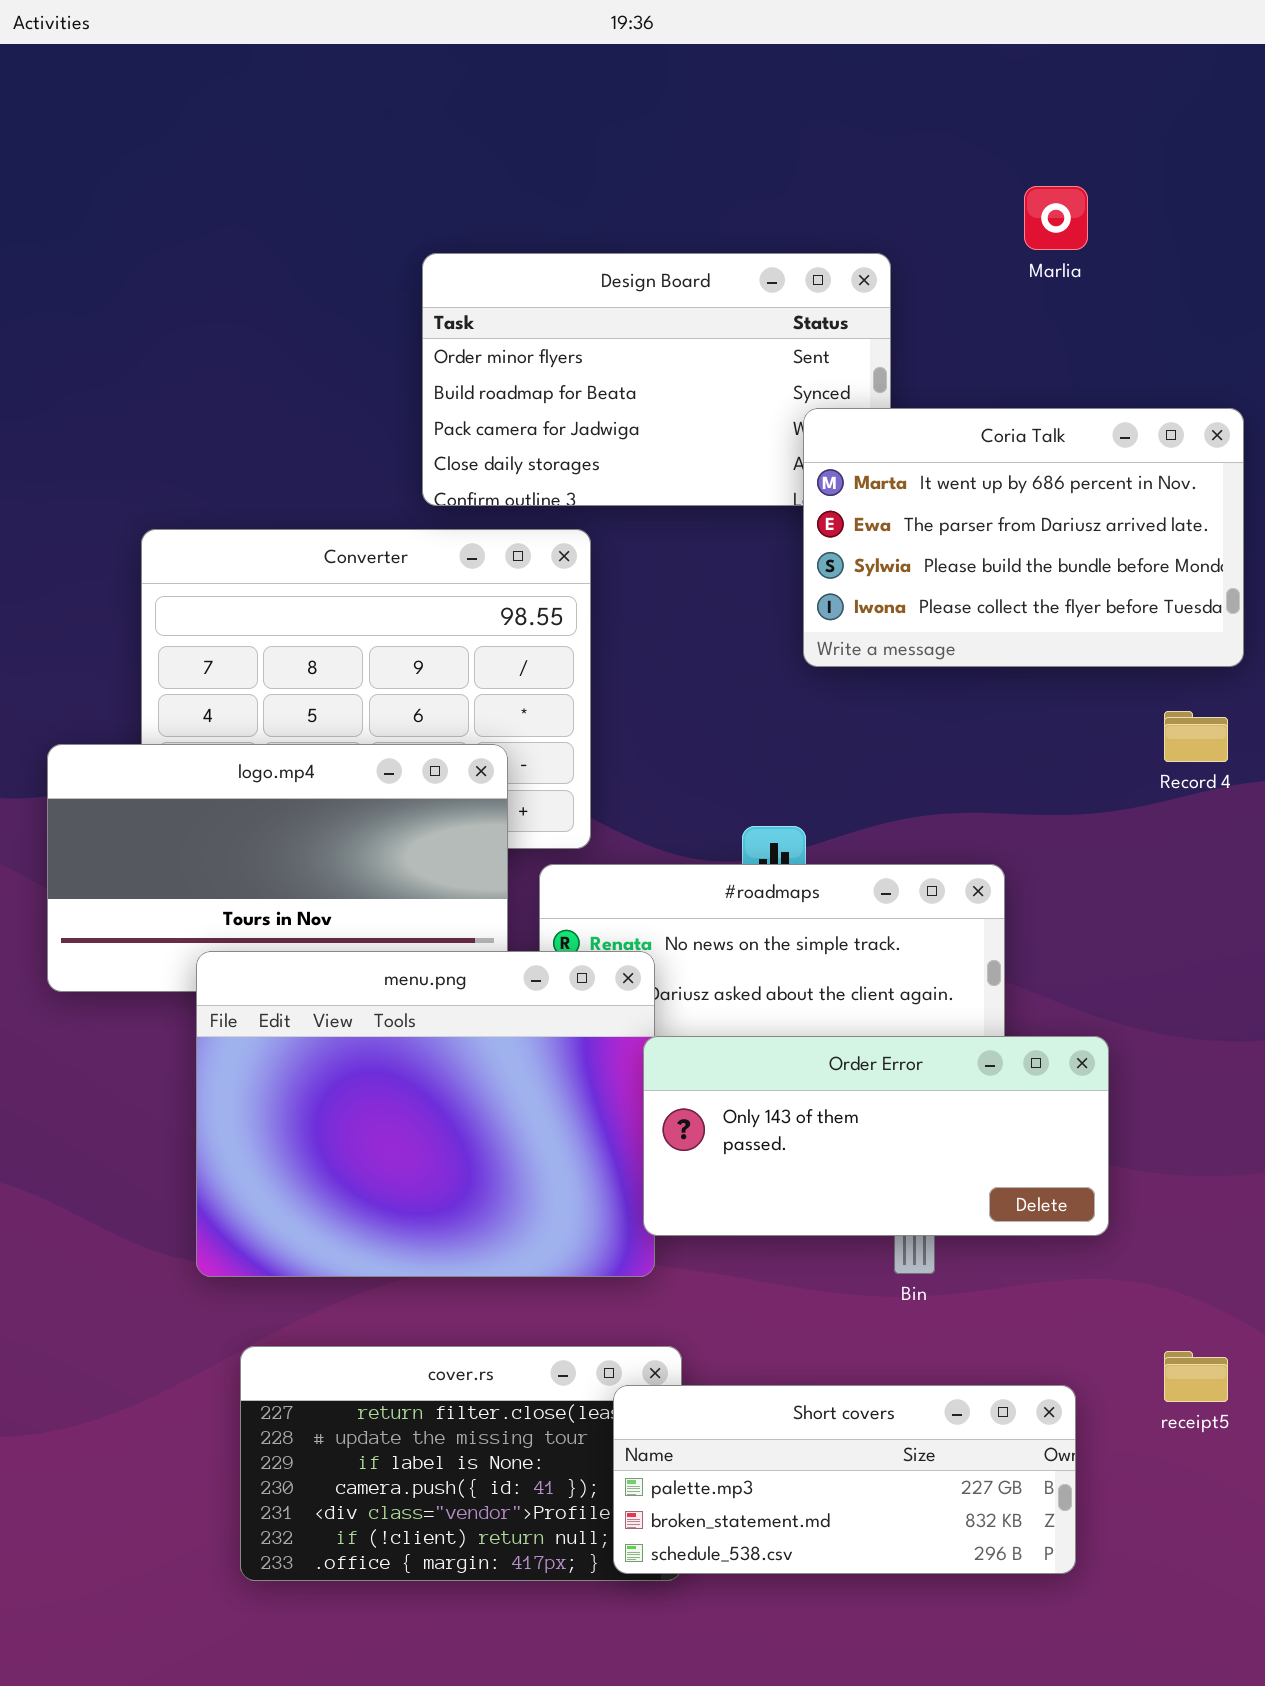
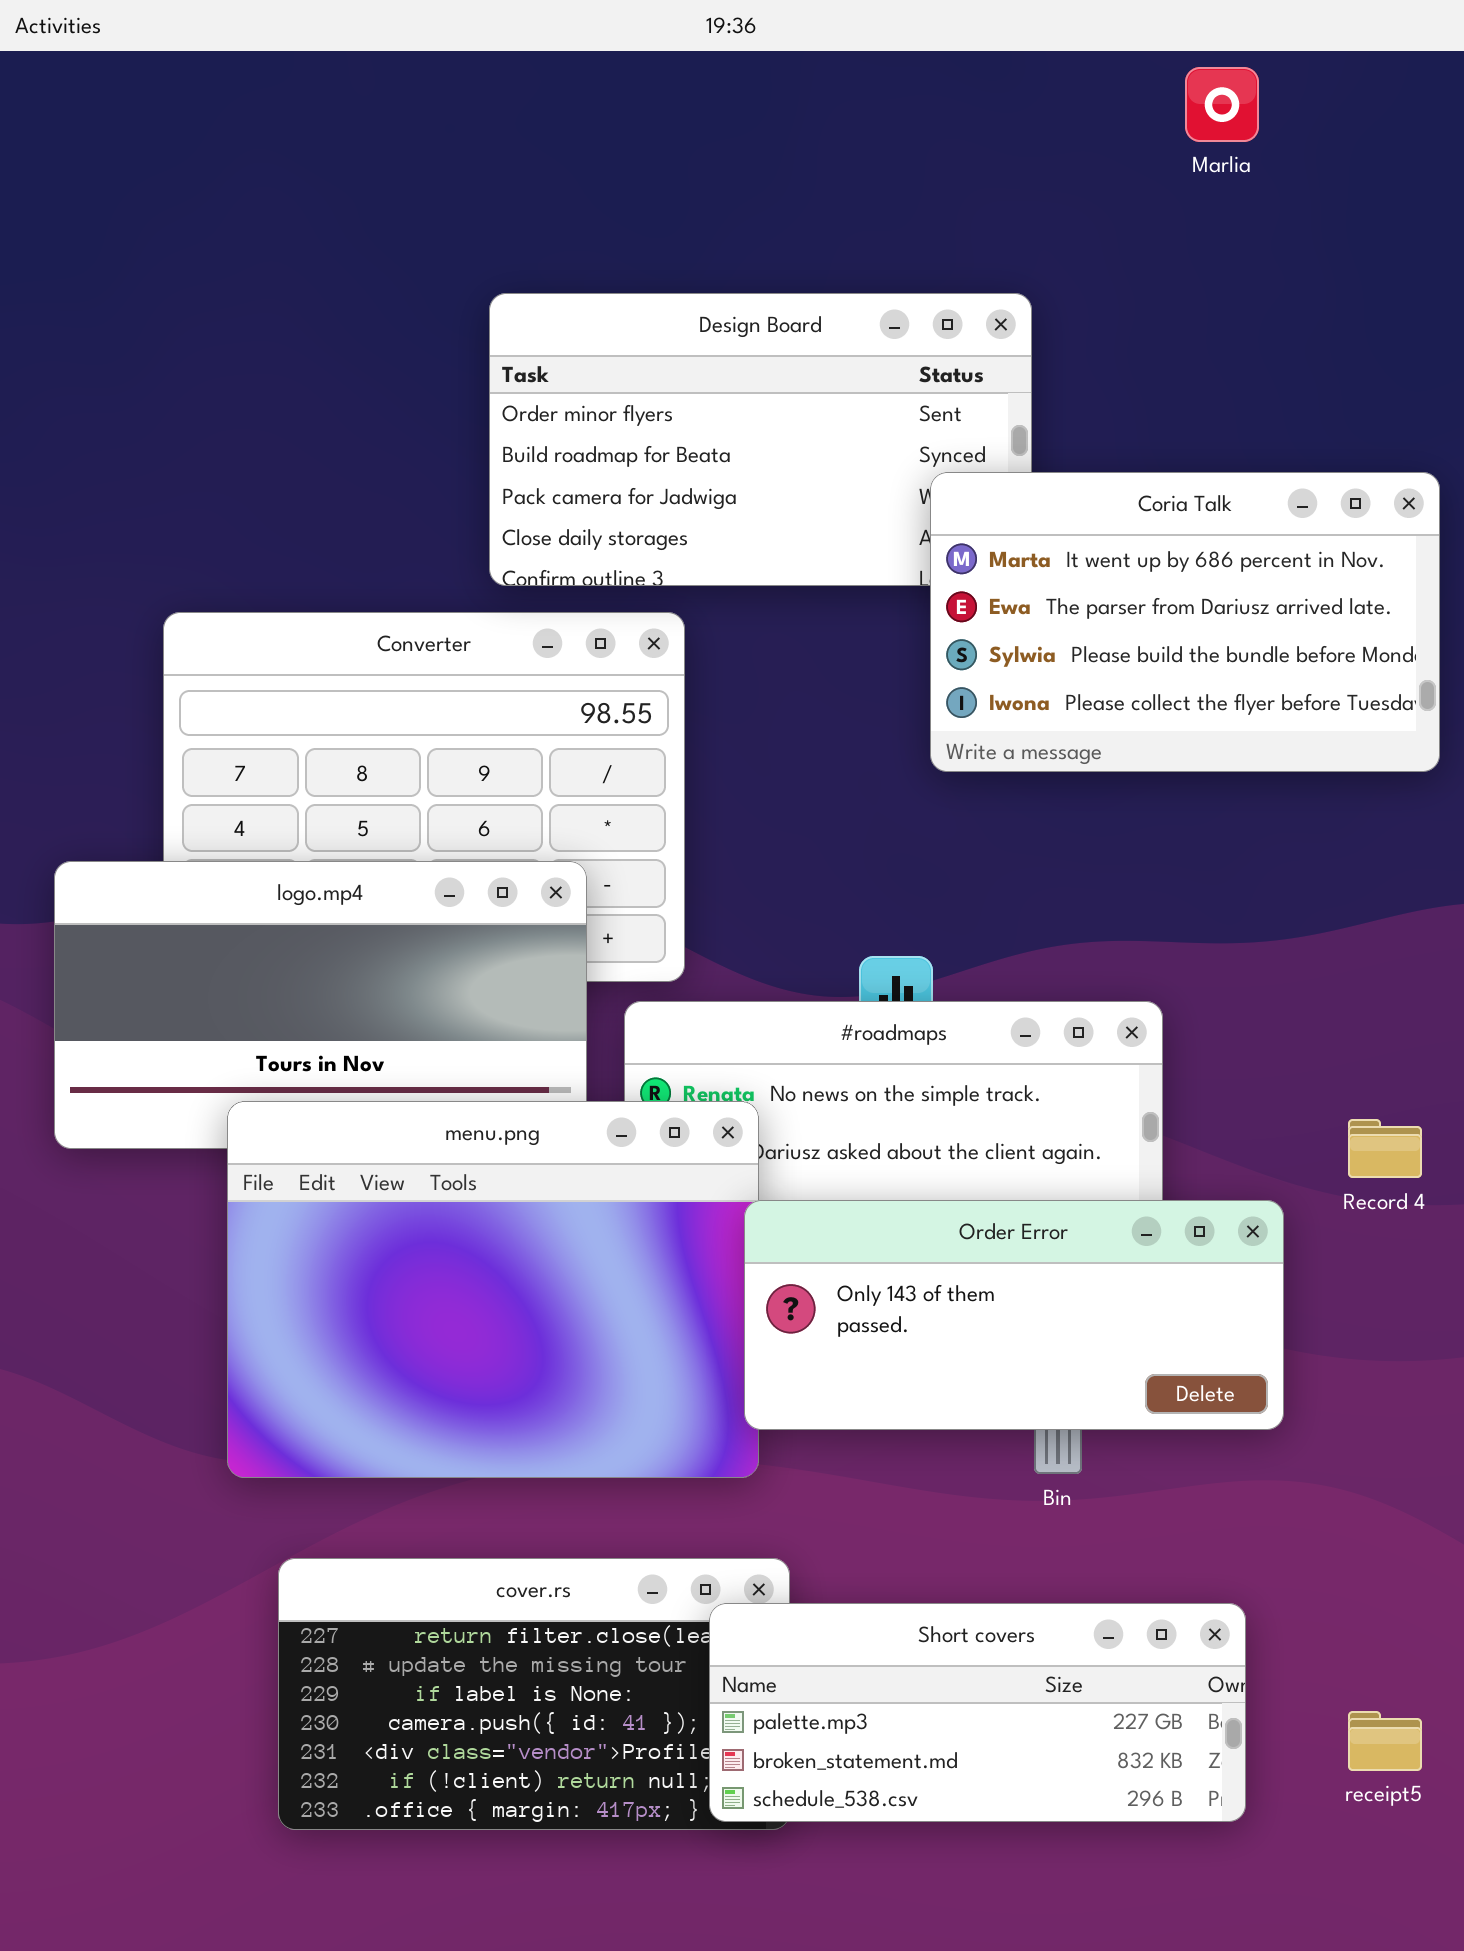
Marlia: [1024,186,1088,250] -> [1185,67,1259,142], moved
Record 4: [1164,711,1228,762] -> [1348,1119,1422,1178], moved
receipt5: [1164,1351,1228,1402] -> [1348,1711,1422,1771], moved

